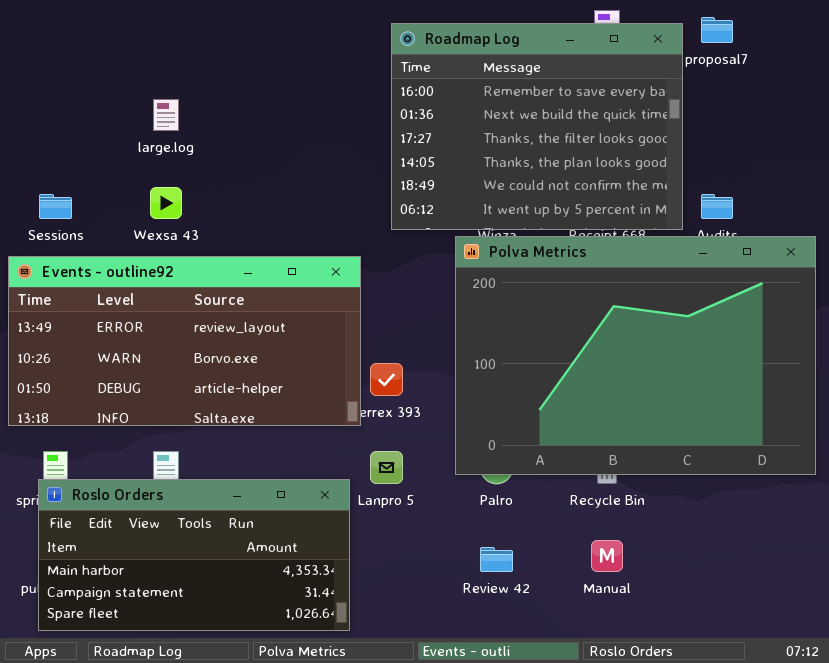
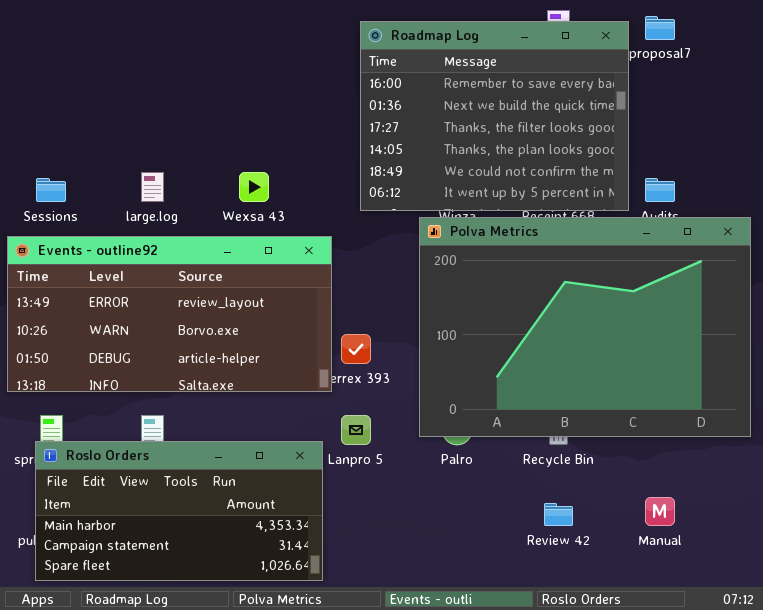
large.log: [153,99,179,131] -> [141,172,164,202], moved
Wexsa 43: [150,187,182,219] -> [239,172,269,202], moved
Manual: [591,540,623,572] -> [645,497,675,526], moved
Review 42: [480,547,513,572] -> [544,503,573,526], moved

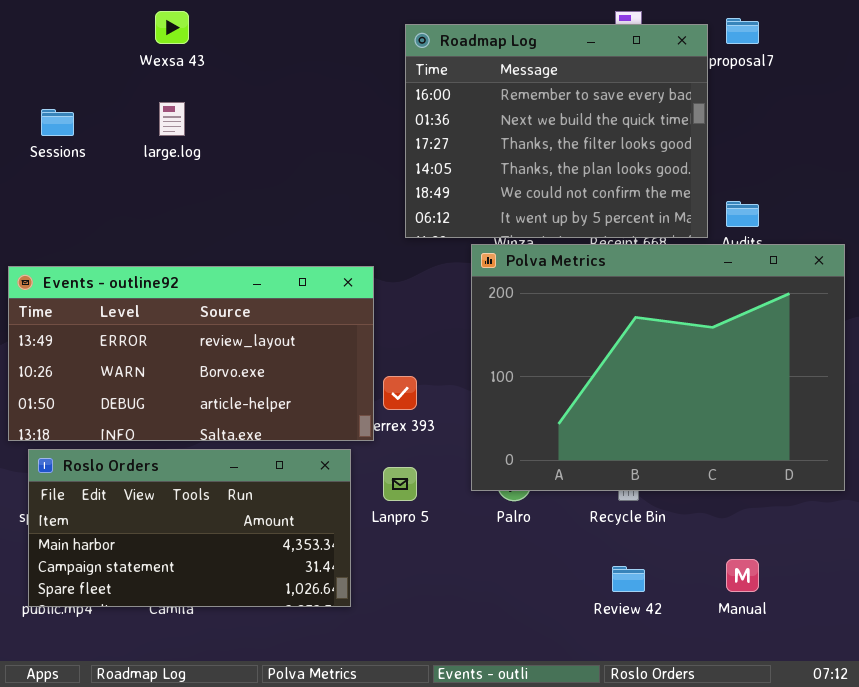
large.log: [141,172,164,202] -> [159,102,185,136], moved
Wexsa 43: [239,172,269,202] -> [155,11,189,44], moved
Sessions: [36,178,66,202] -> [41,109,74,136], moved
Roslo Orders: [35,441,323,581] -> [28,449,351,607], moved

